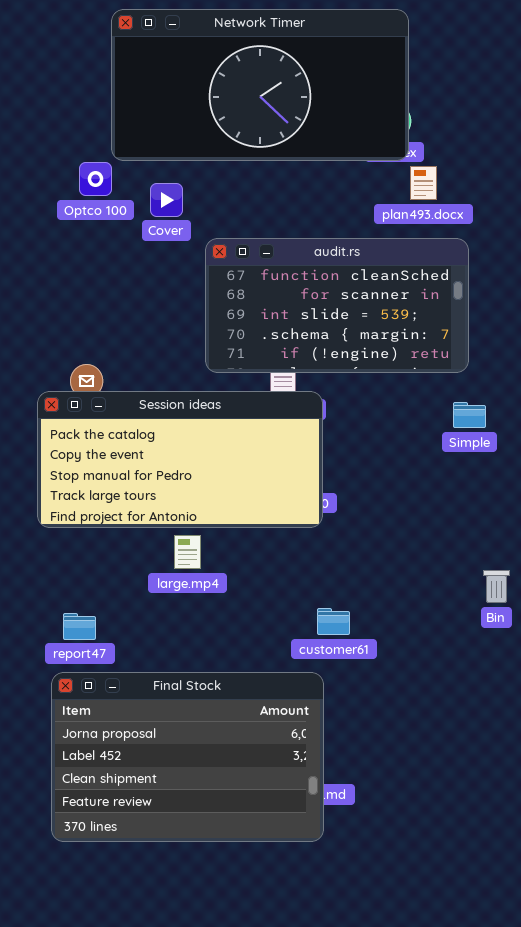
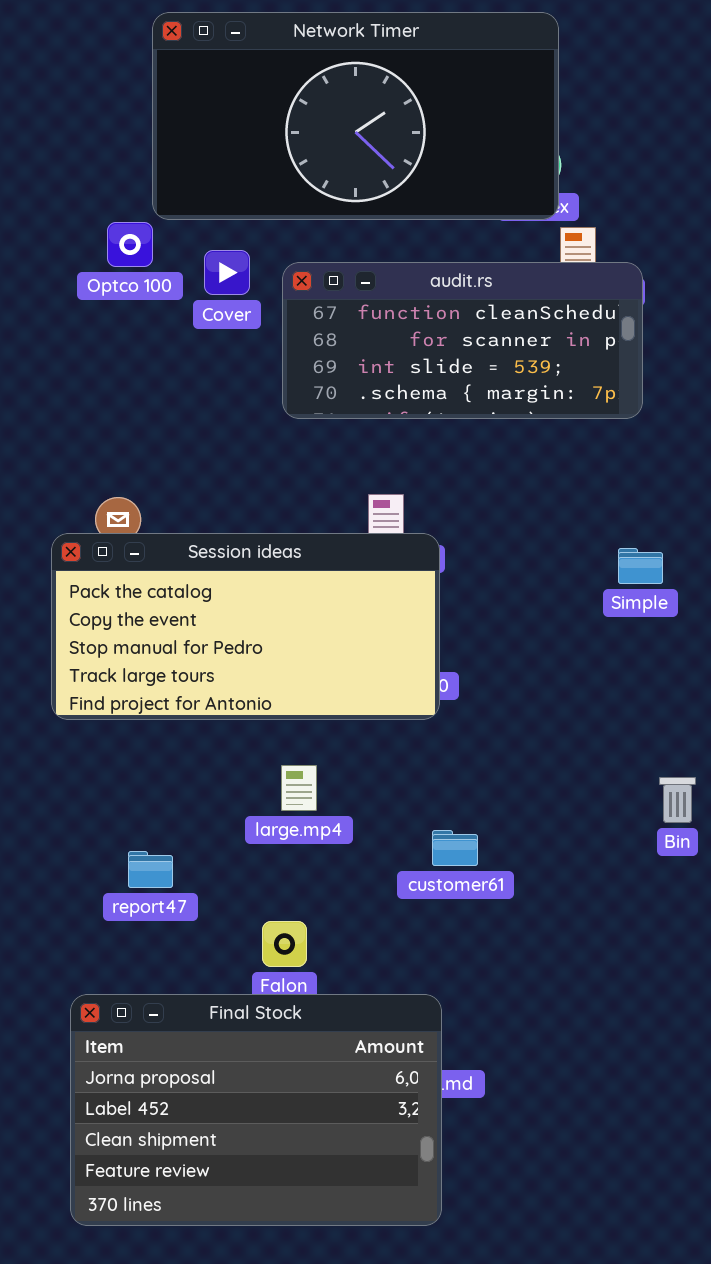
audit.rs: [205,238,469,373] -> [282,262,643,419], moved, resized
large.mp4: [174,535,201,569] -> [281,765,317,811], moved
report47: [63,613,96,640] -> [128,851,173,888], moved
Final Stock: [51,672,324,842] -> [70,994,442,1226], moved

